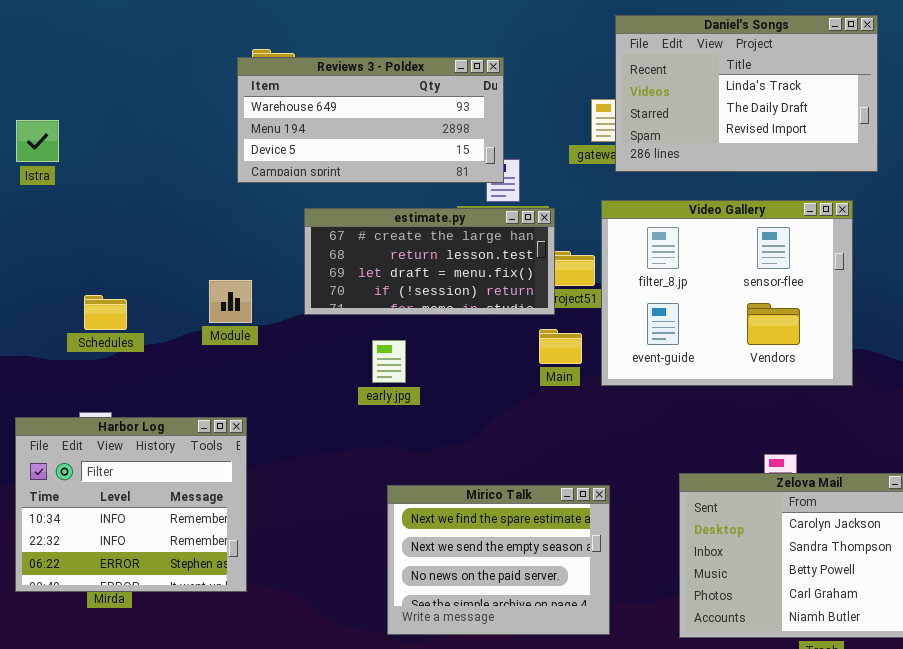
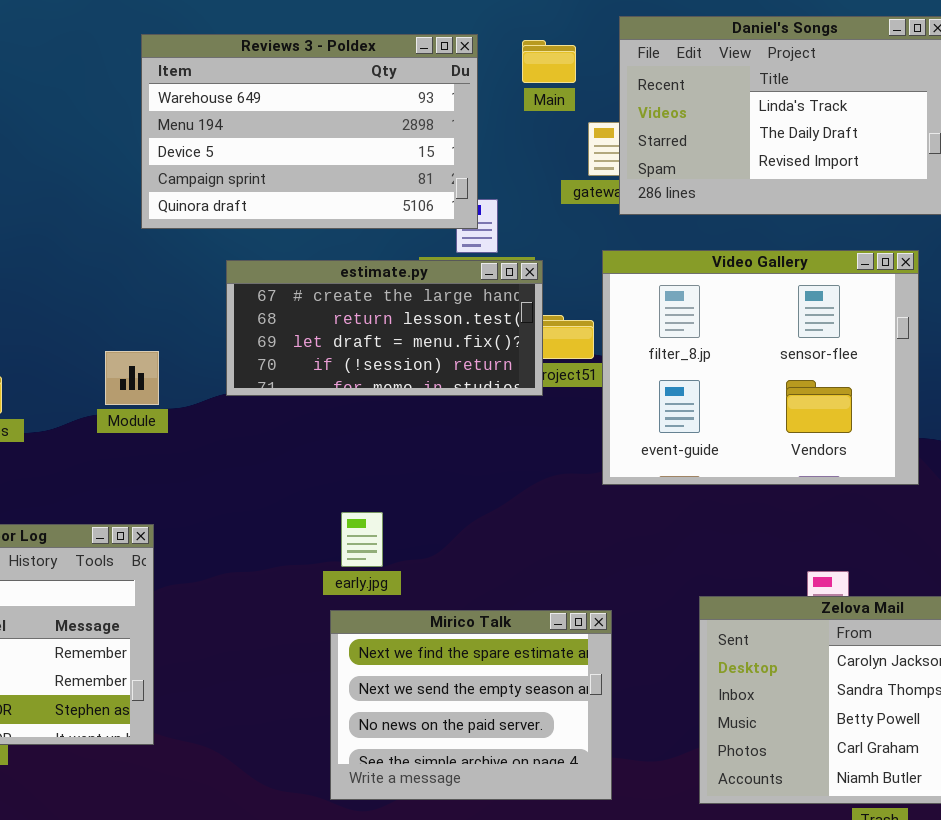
Reviews 3 - Poldex: [237,57,504,183] -> [141,34,478,229], resized
Main: [539,329,582,364] -> [522,40,576,83], moved
early.jpg: [372,340,406,383] -> [341,512,383,567], moved

